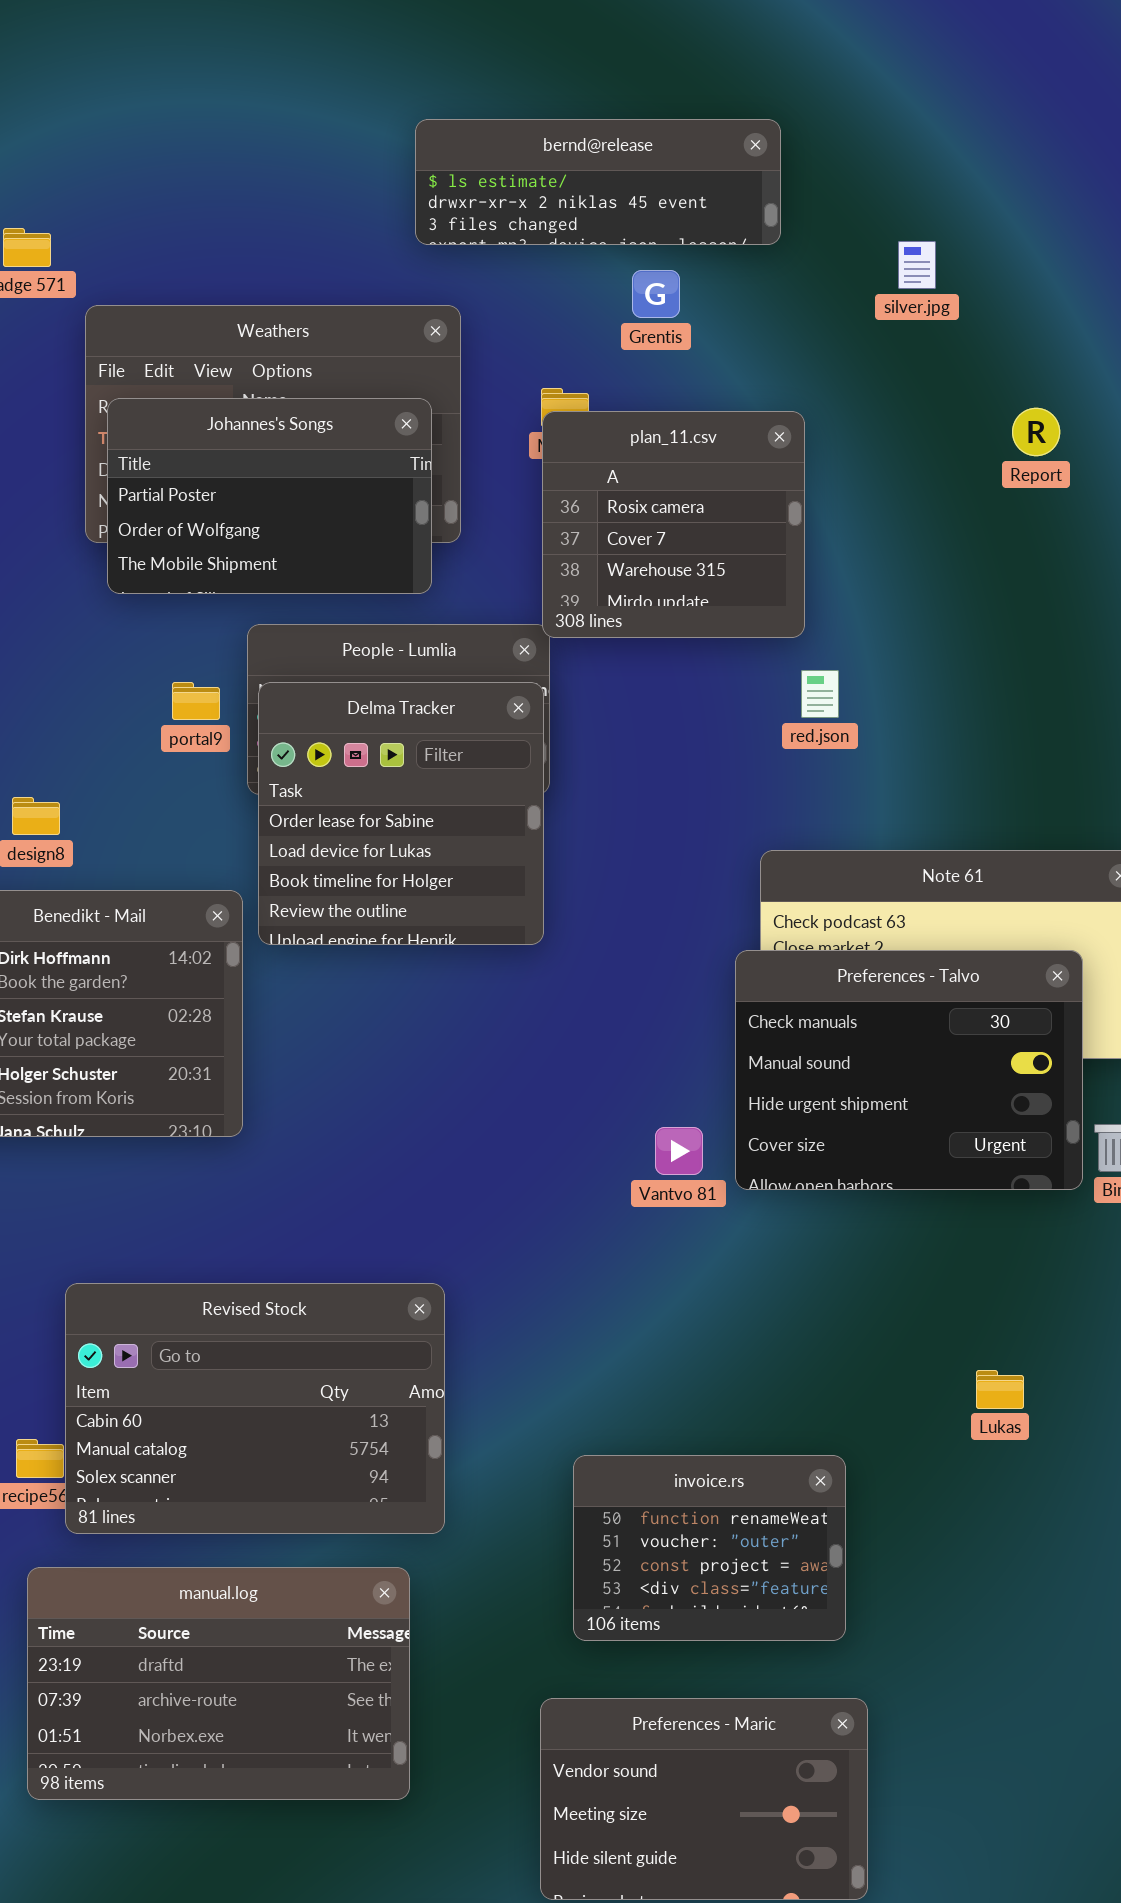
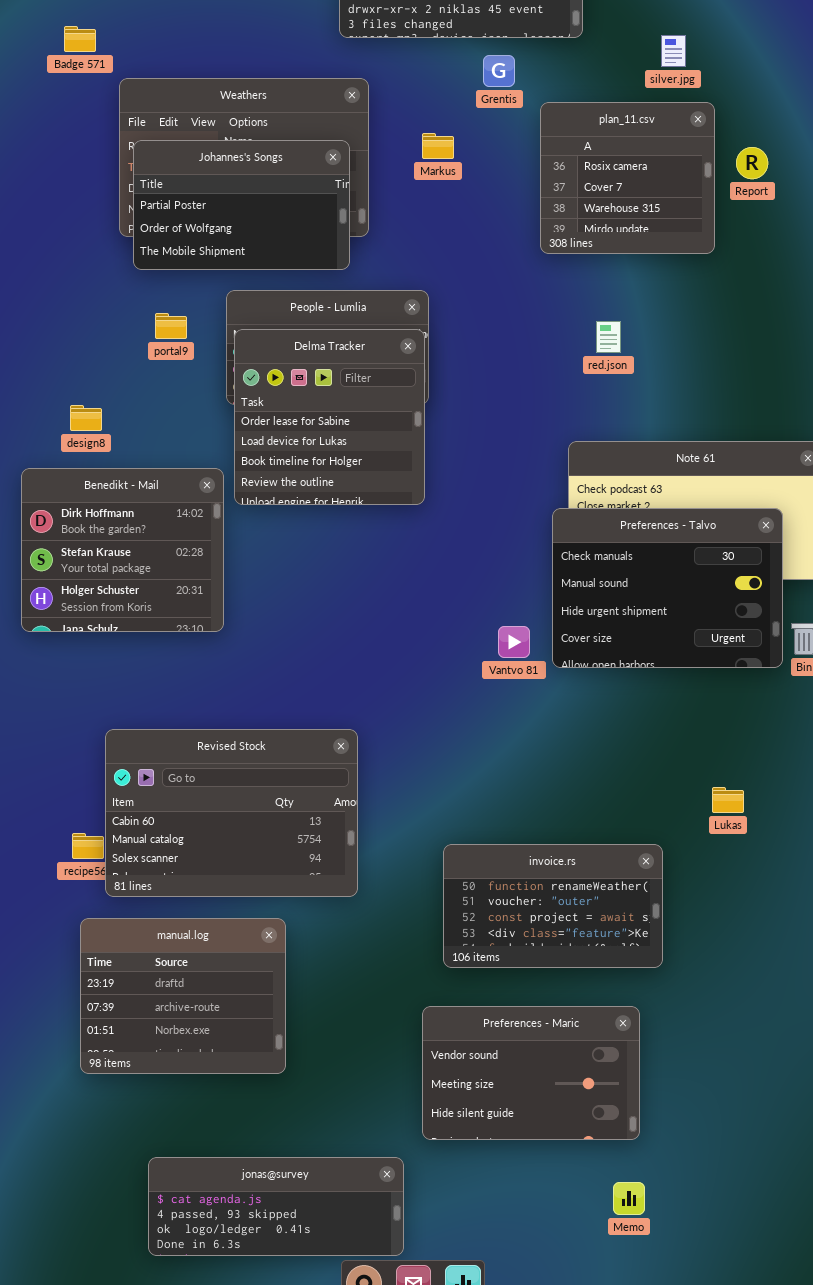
plan_11.csv: [542,411,805,638] -> [540,102,715,254], moved
portal9: [172,682,220,720] -> [155,313,187,339], moved
invoice.rs: [573,1455,846,1641] -> [443,844,663,968], resized
manual.log: [27,1567,410,1800] -> [80,918,286,1074], resized

